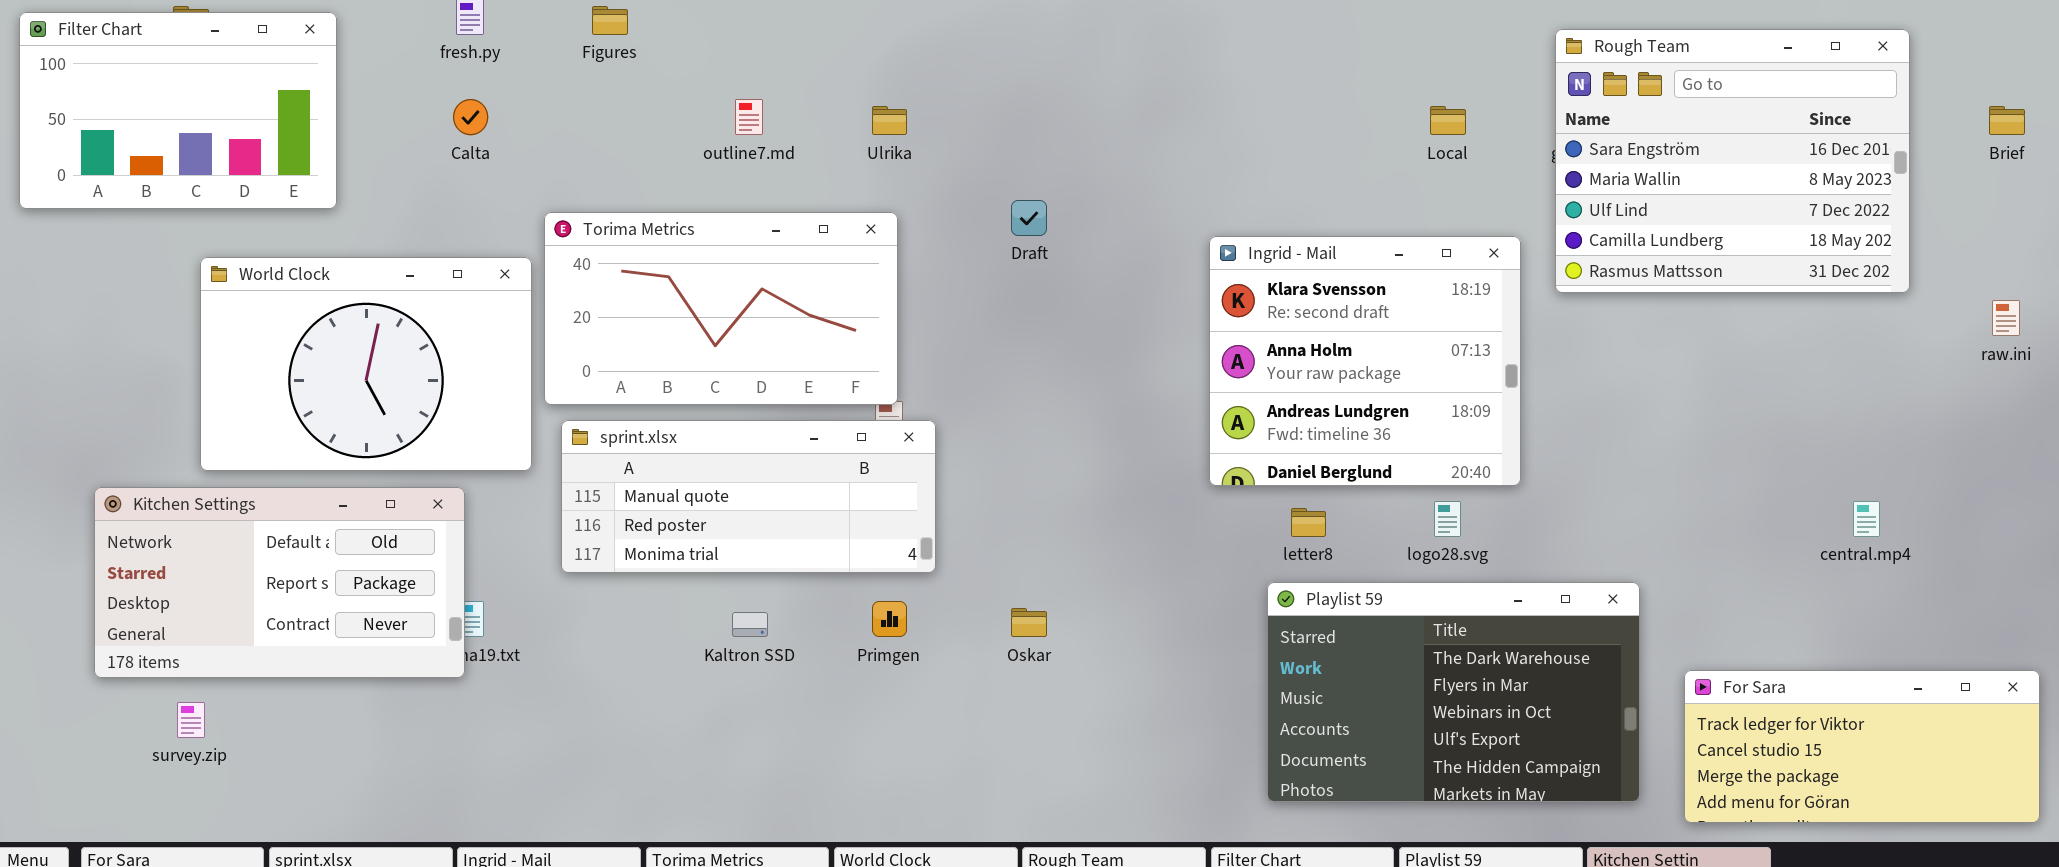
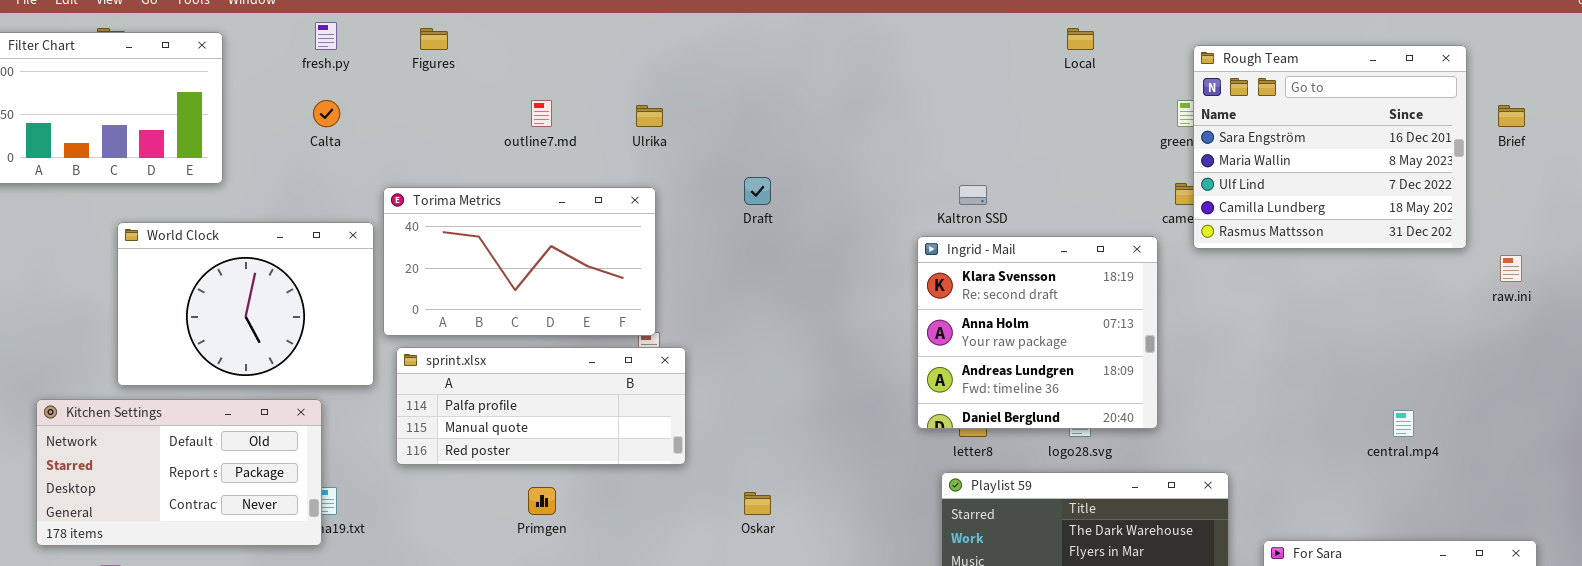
Rough Team: [1555,29,1910,293] -> [1193,45,1467,249], moved
Local: [1430,106,1466,135] -> [1067,28,1094,50], moved
Ingrid - Mail: [1209,236,1521,486] -> [917,236,1158,429], moved
sprint.xlsx: [561,420,936,573] -> [396,347,686,465], scrolled up 1 row
Primgen: [872,601,907,637] -> [528,487,556,515], moved
Kaltron SSD: [732,612,768,637] -> [959,185,987,205], moved

